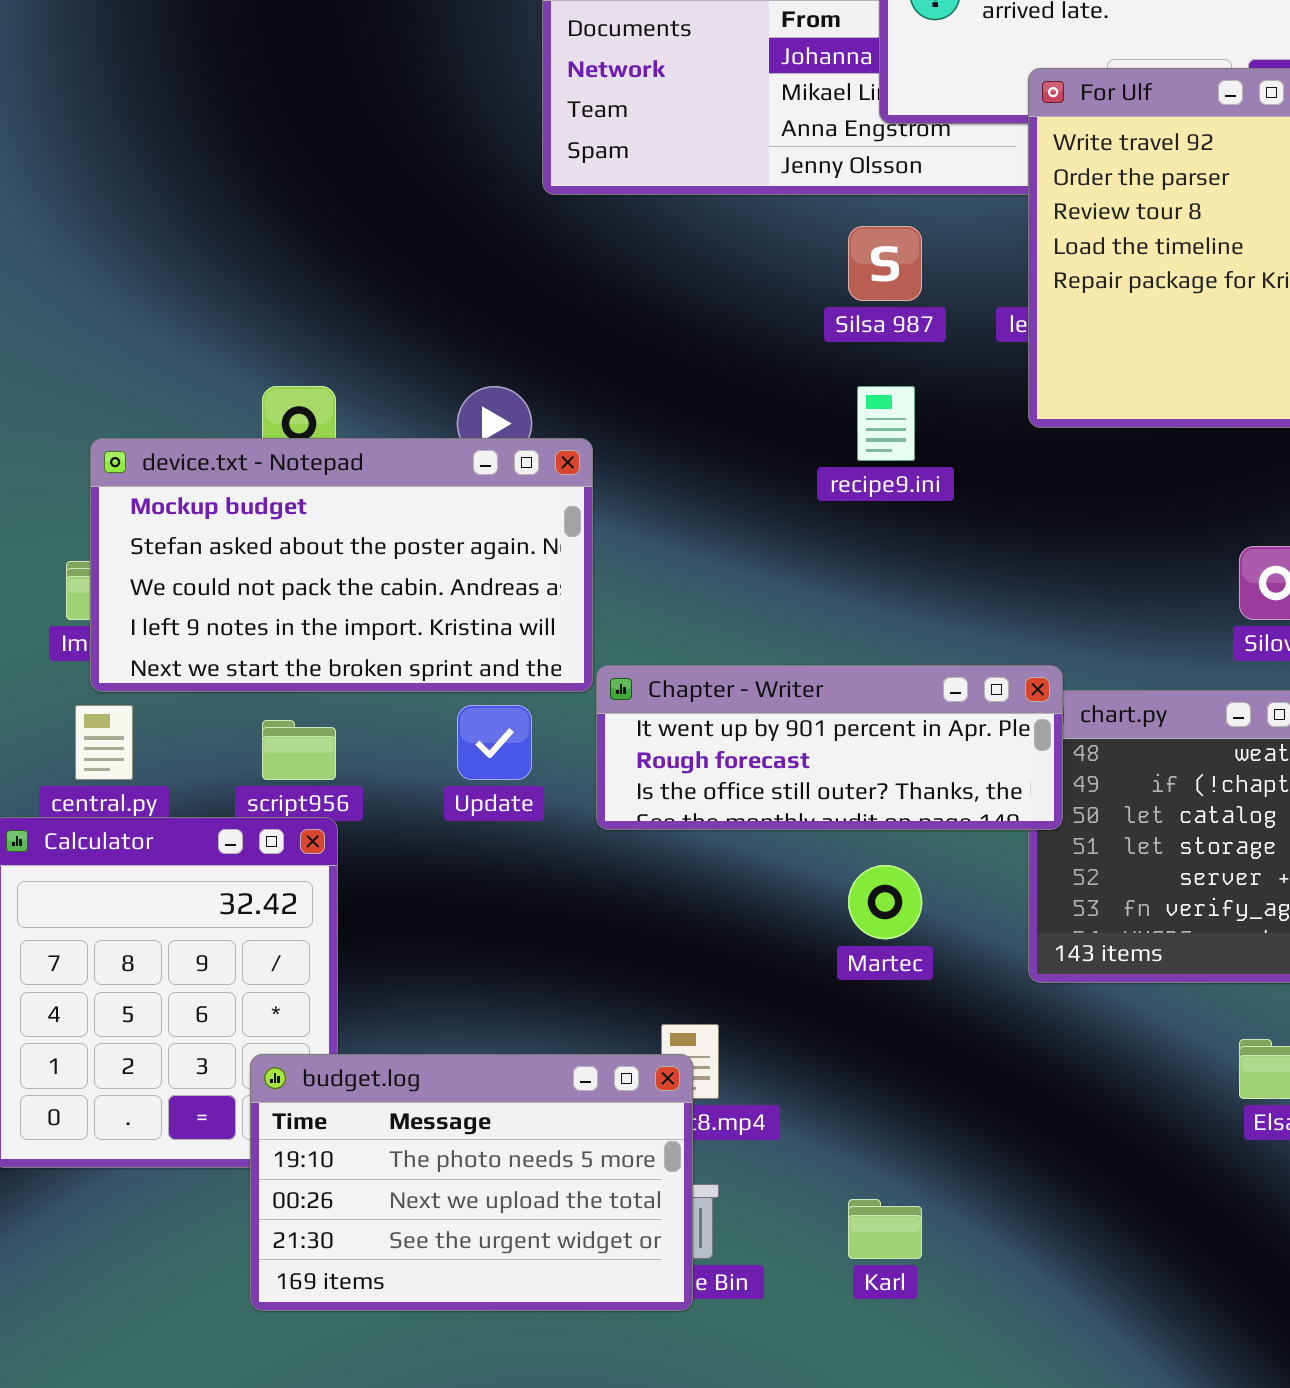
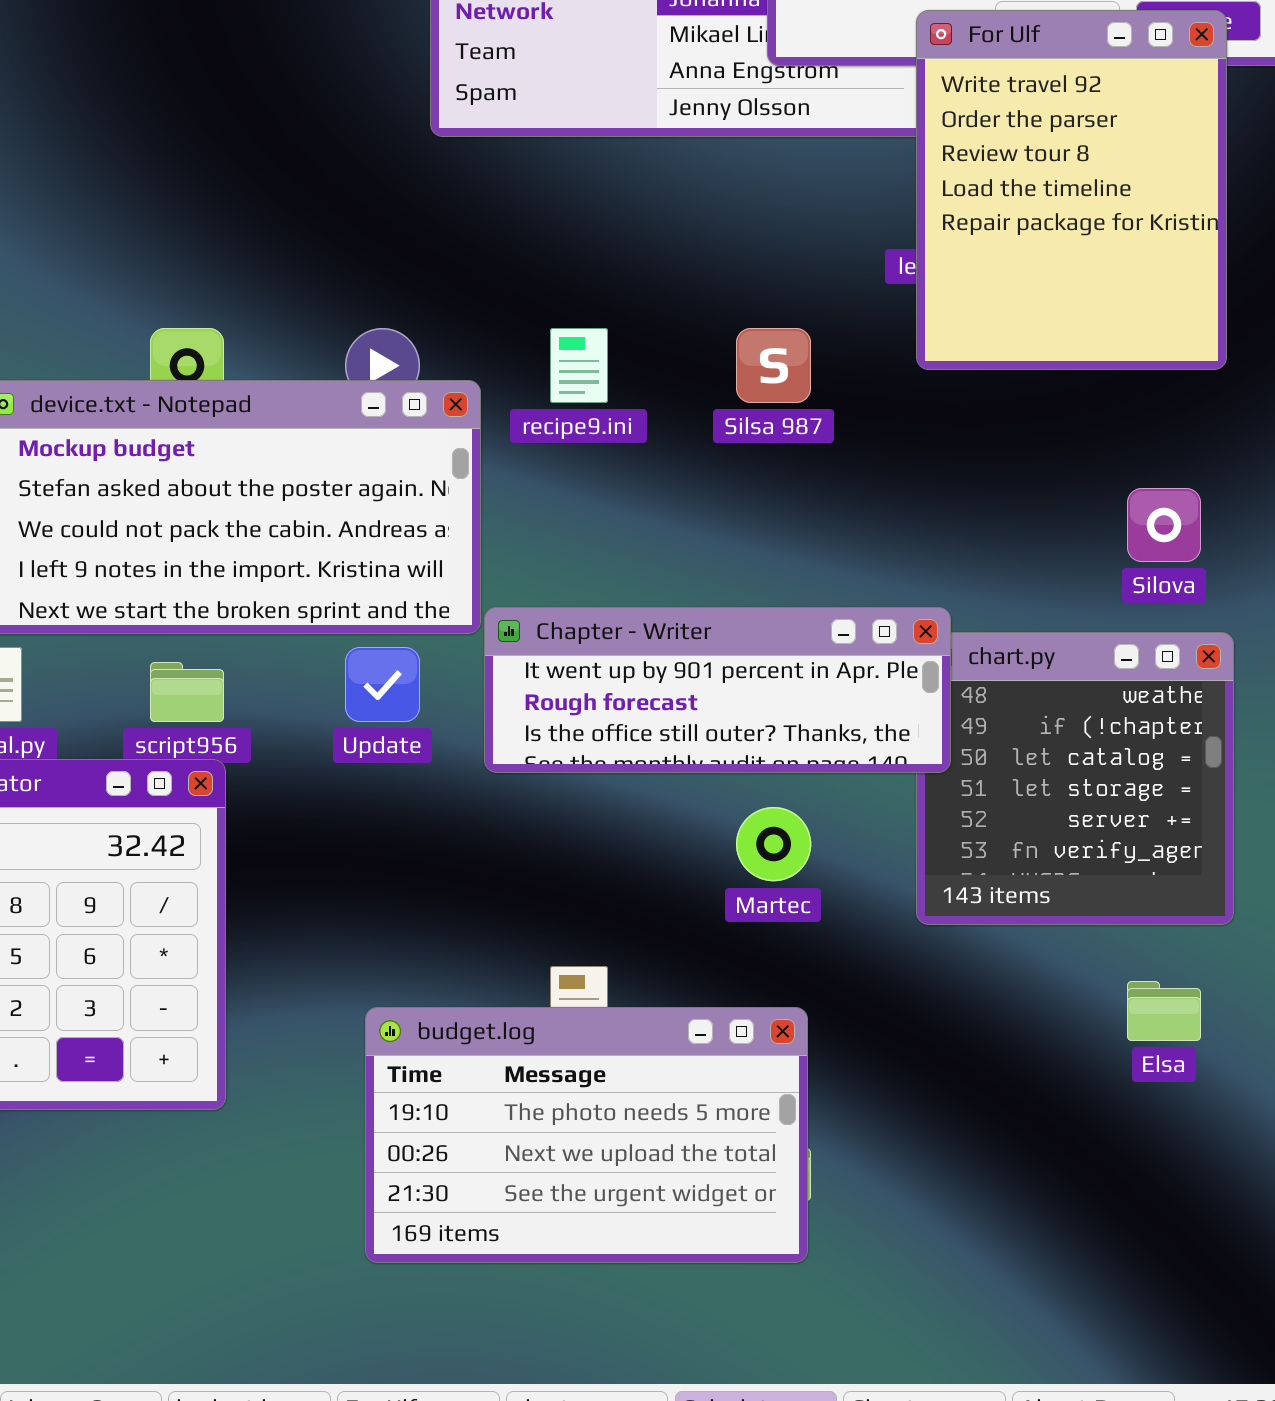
Silsa 987: [848,226,922,301] -> [736,328,811,403], moved
recipe9.ini: [857,386,915,461] -> [550,328,608,403], moved
budget.log: [250,1054,693,1311] -> [365,1007,808,1263], moved

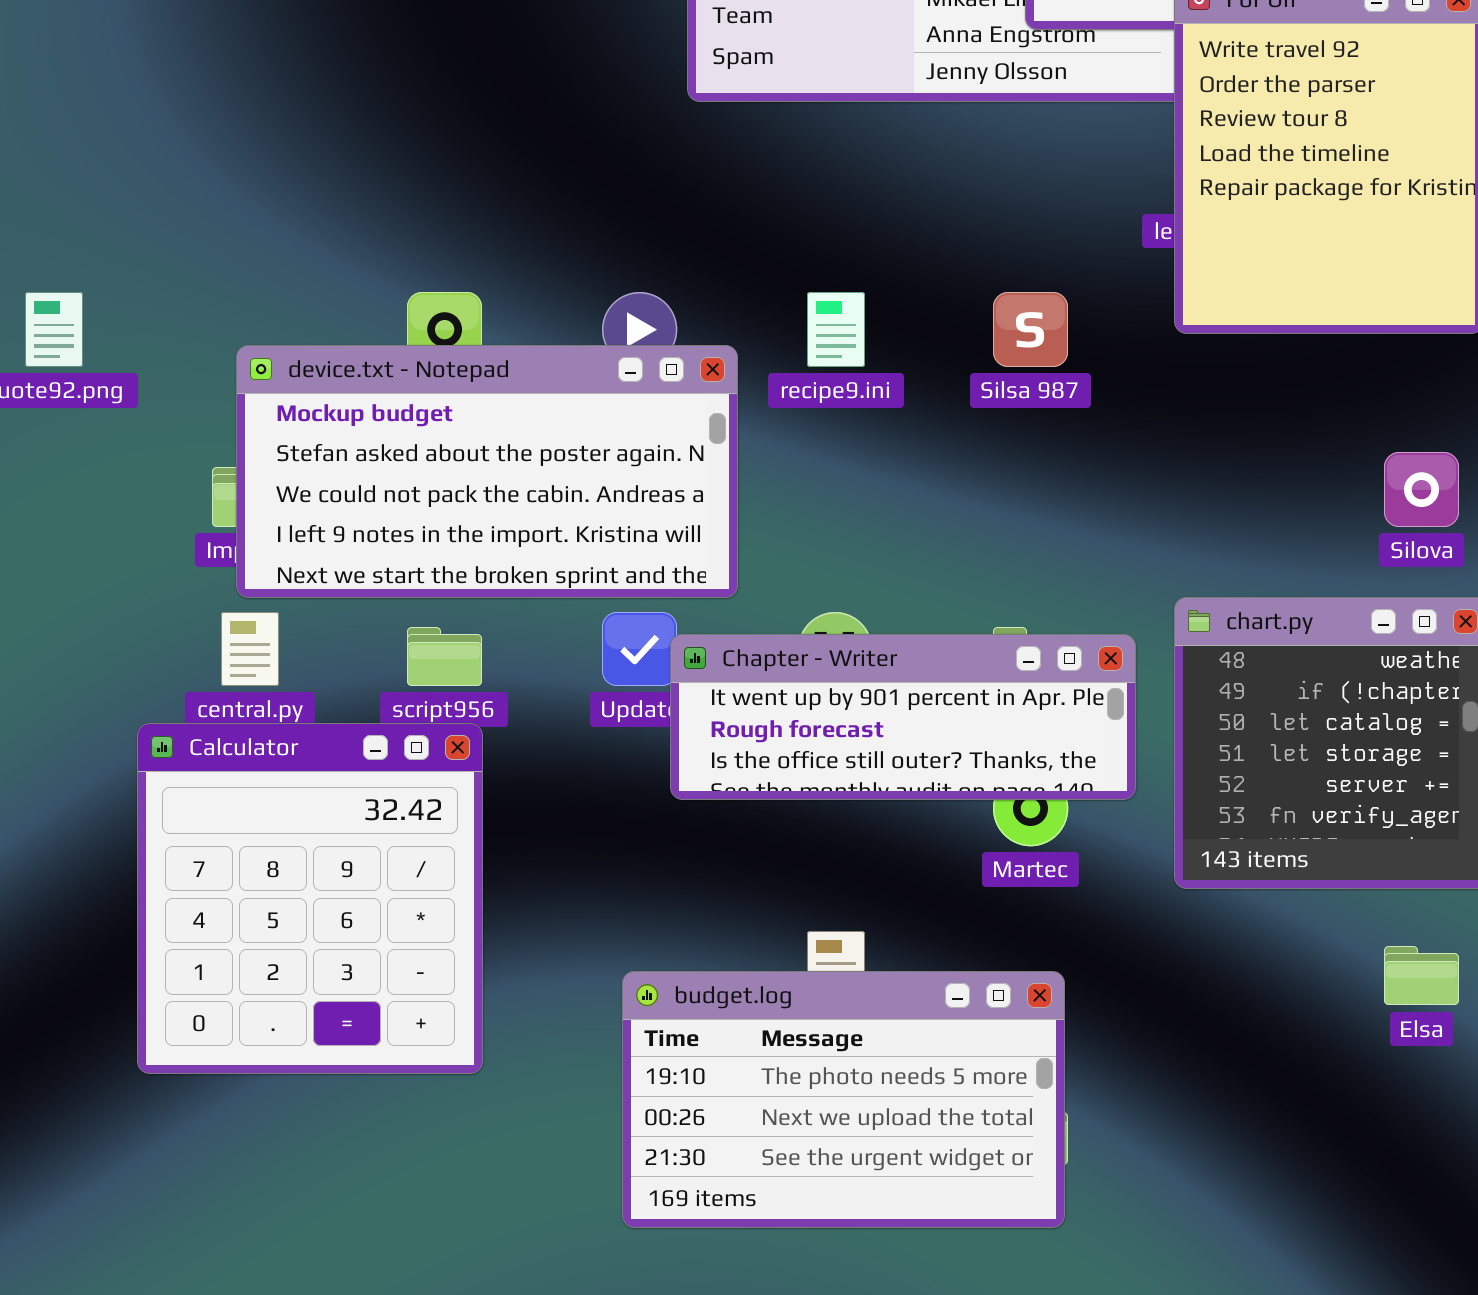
Chapter - Writer: [484,607,951,773] -> [670,634,1136,800], moved

